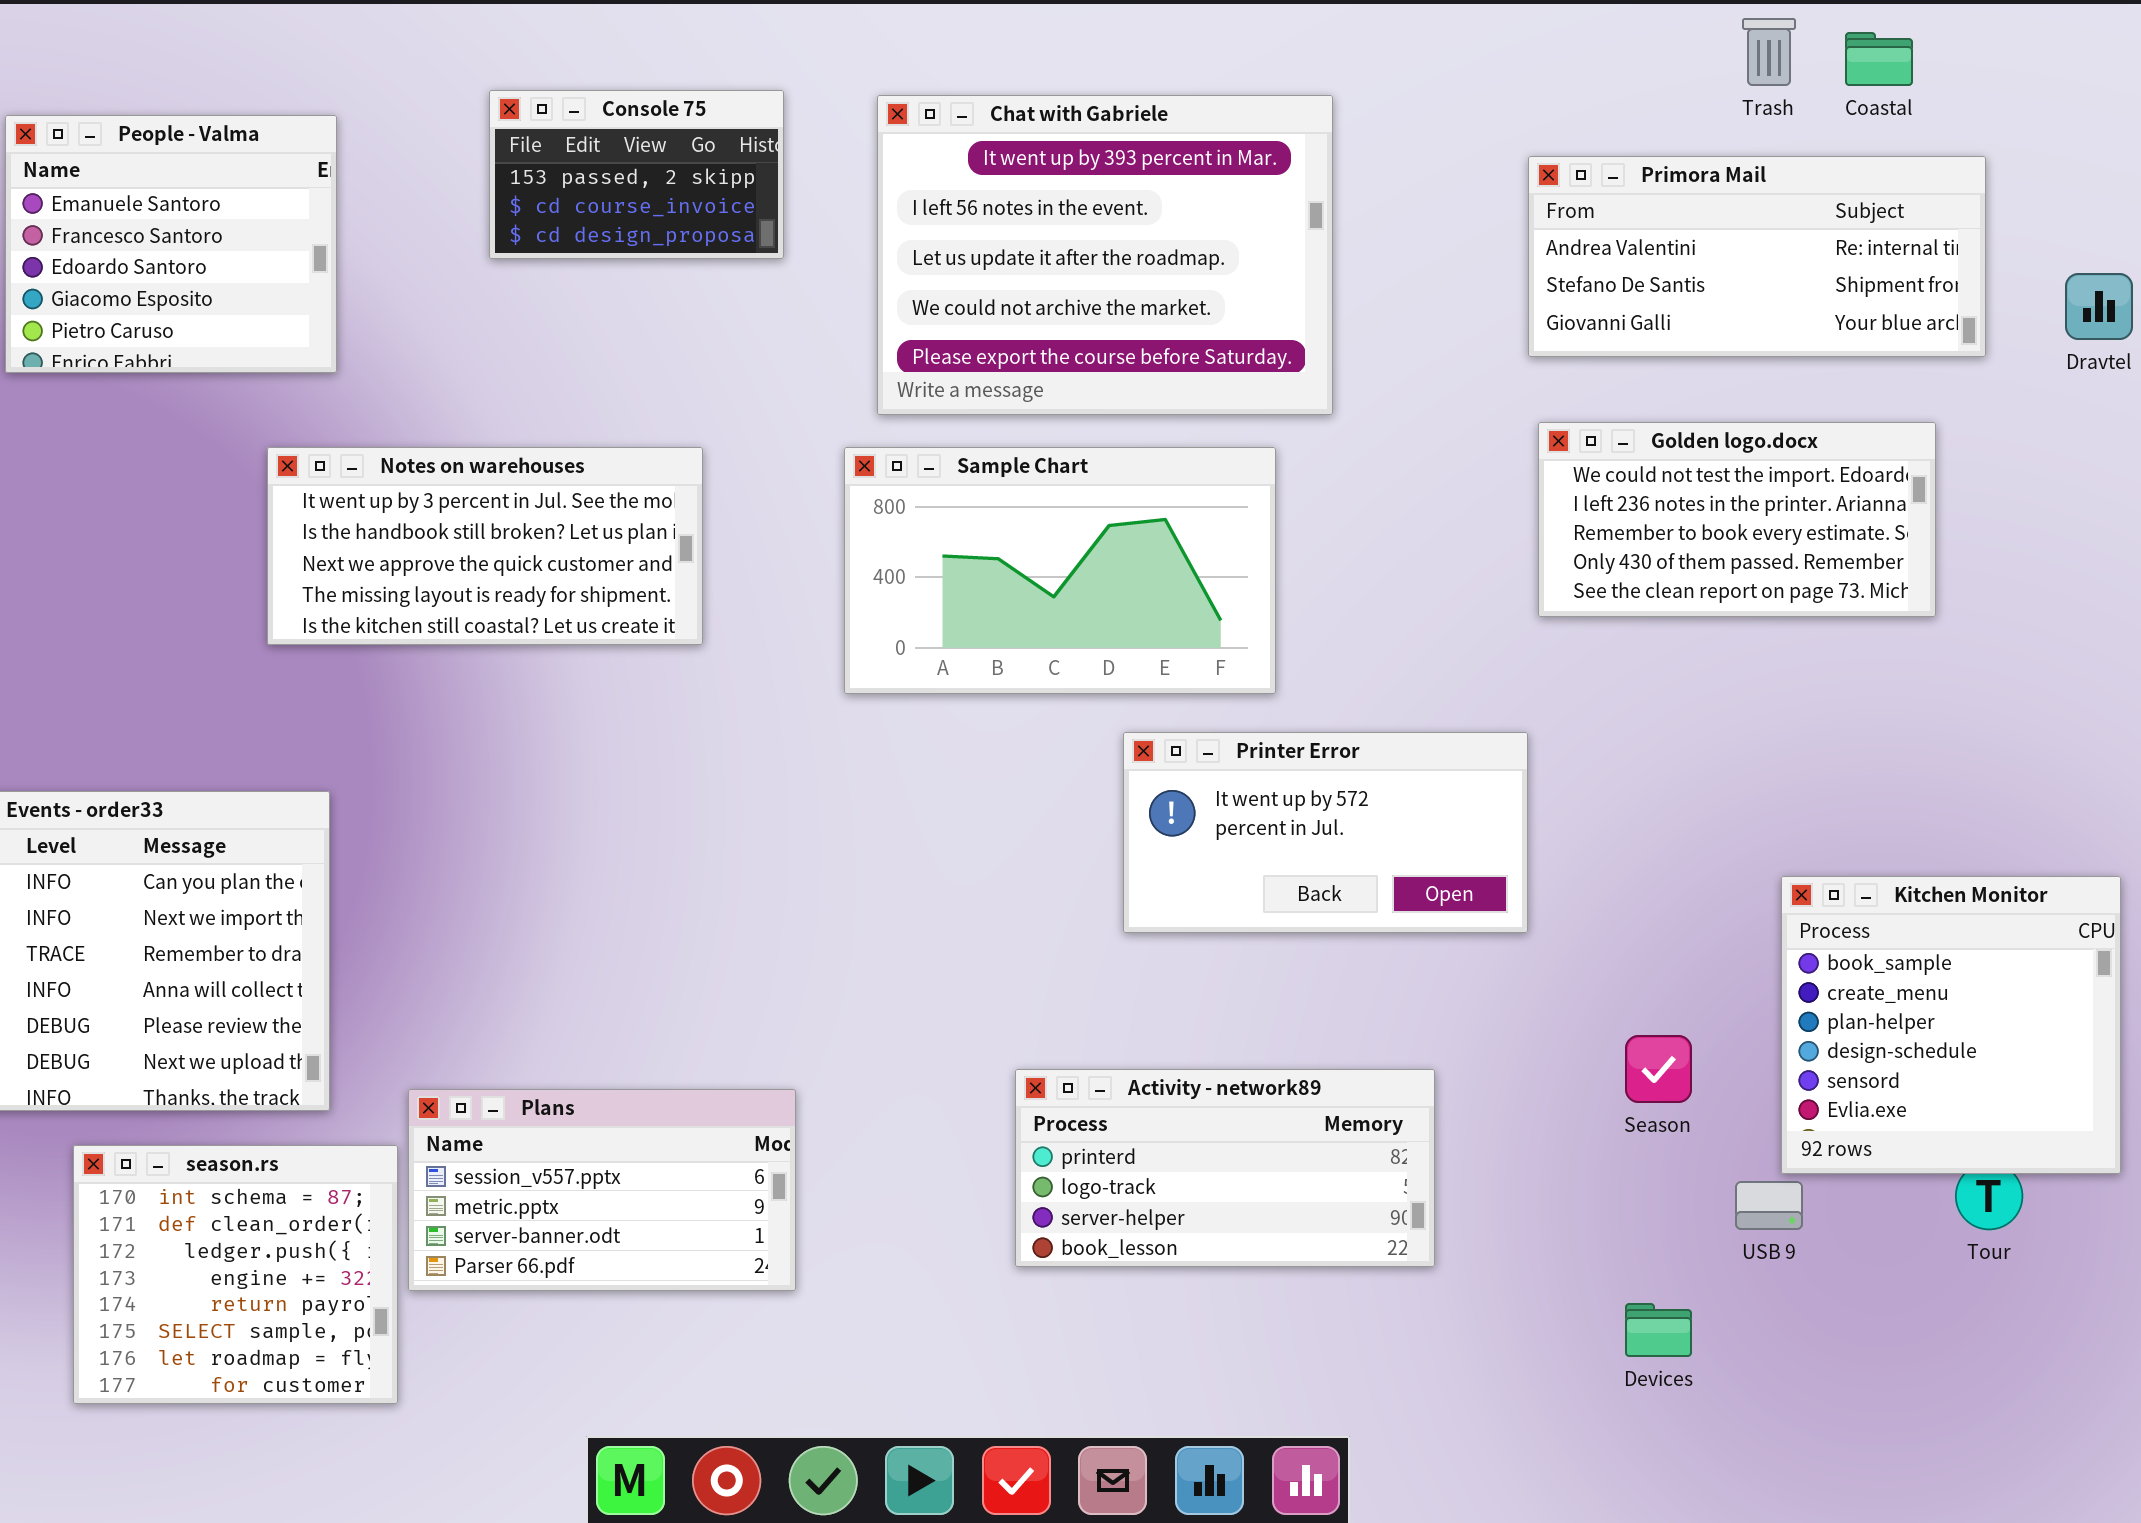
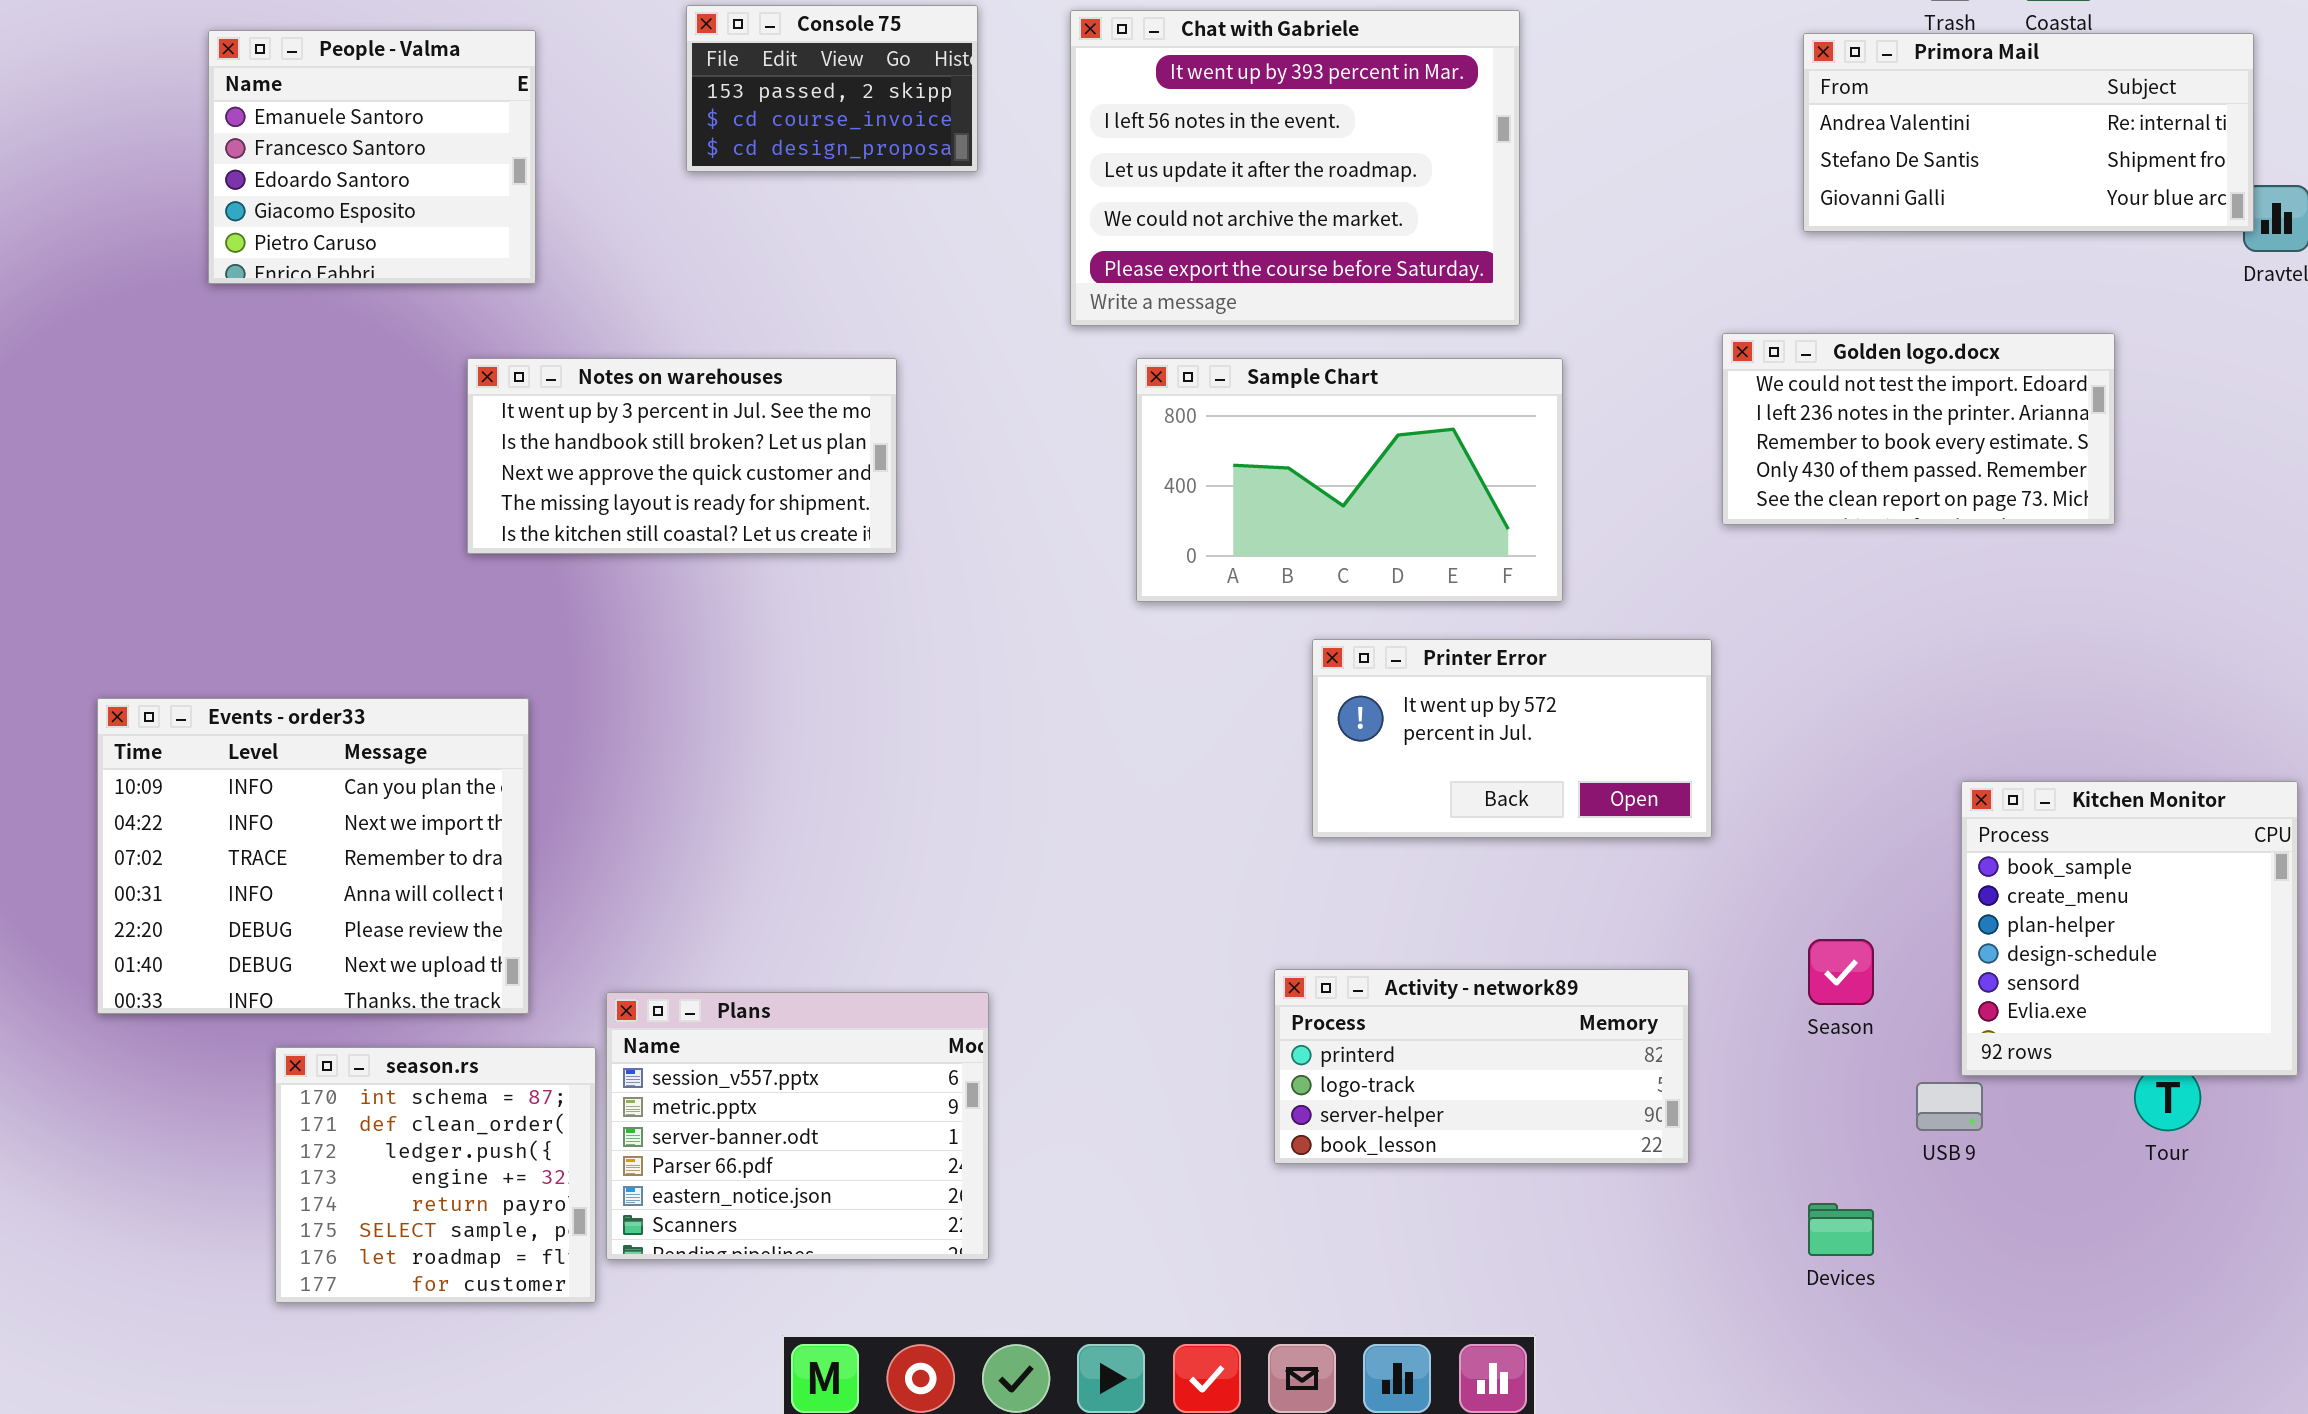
Primora Mail: [1528,156,1986,357] -> [1803,33,2254,232], moved
Sample Chart: [844,447,1276,694] -> [1136,358,1563,602], moved
Activity - network89: [1015,1069,1435,1267] -> [1274,969,1689,1164], moved
Plans: [408,1089,796,1291] -> [606,992,989,1260], resized

